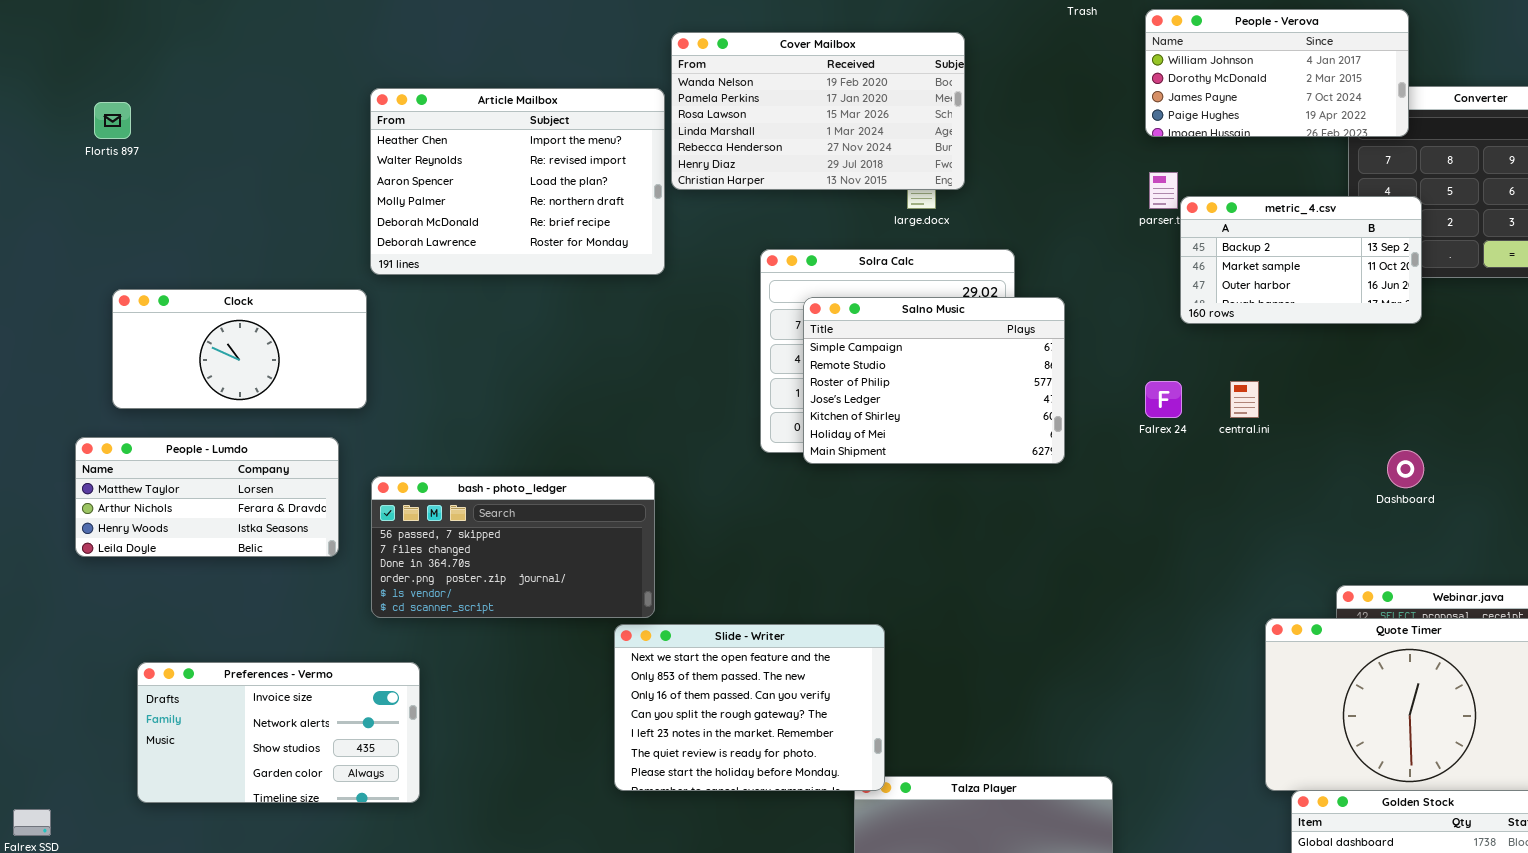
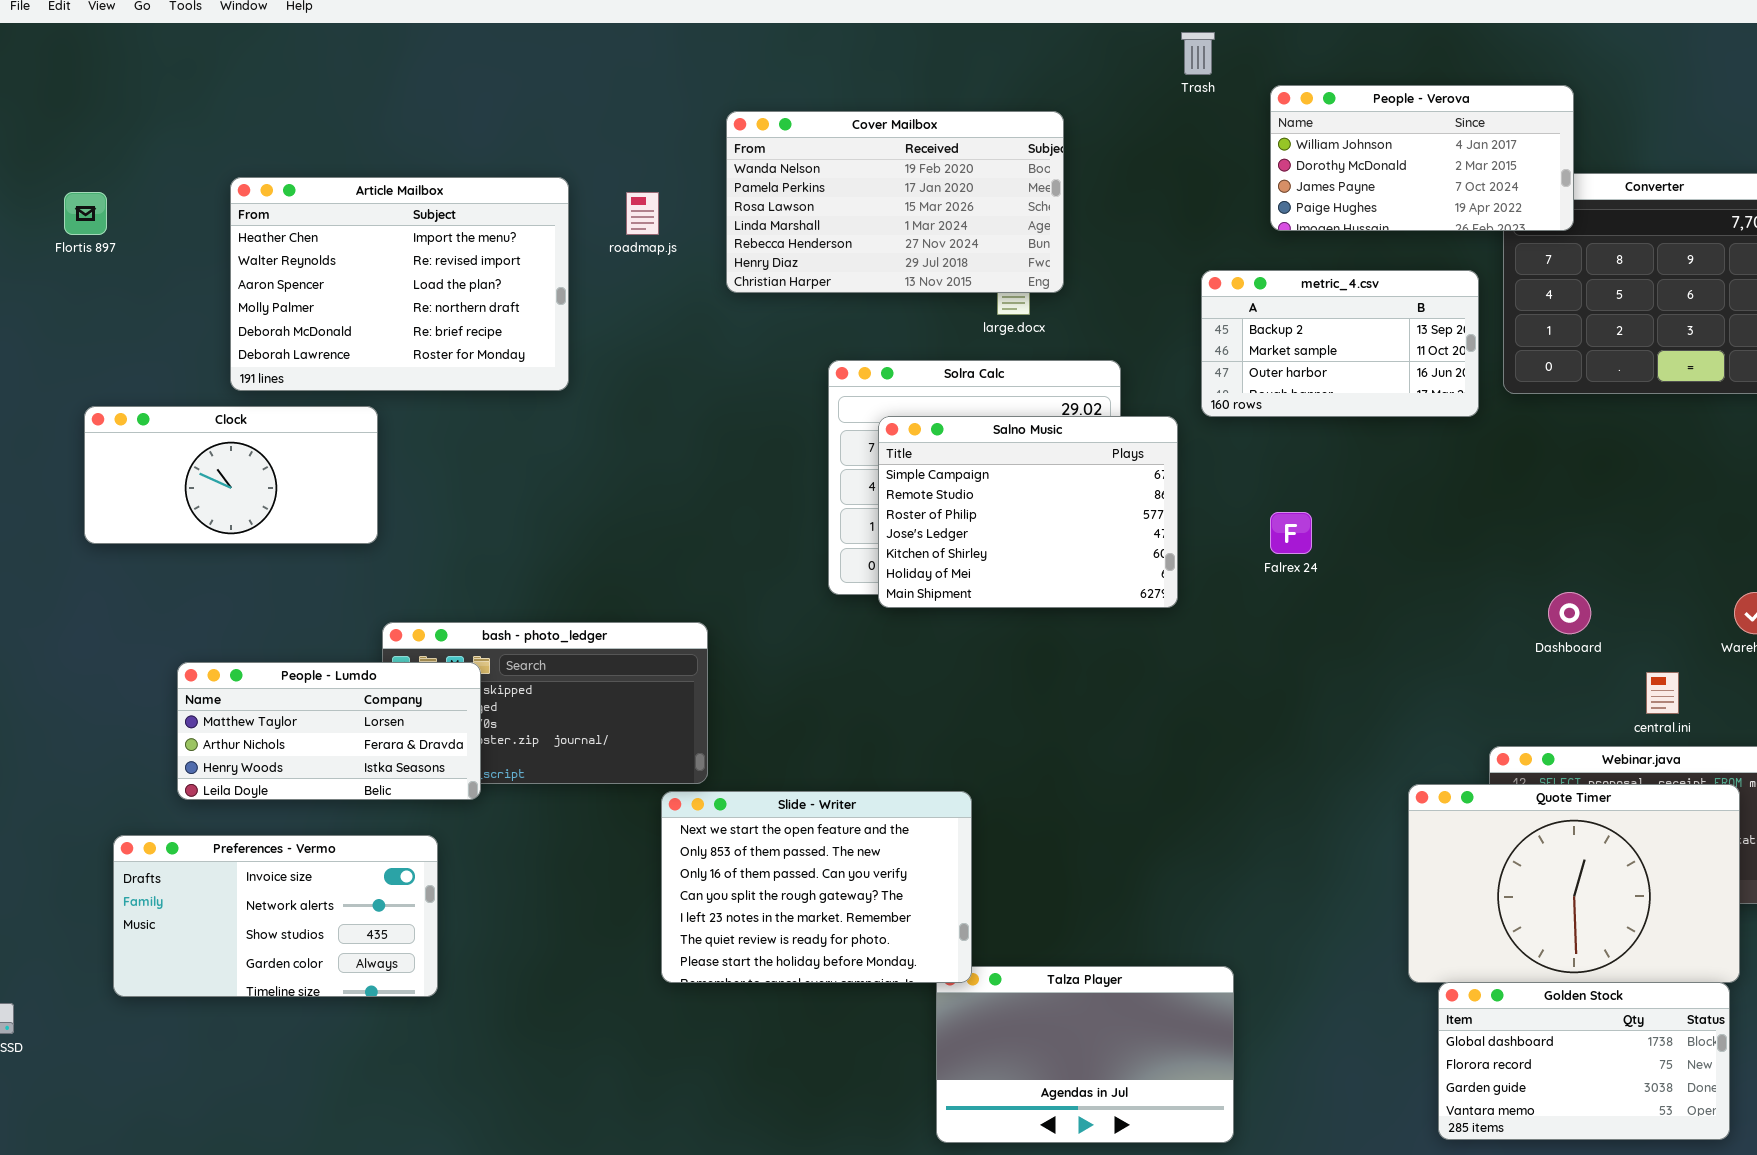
Article Mailbox: [370,88,665,275] -> [230,177,569,391], moved
metric_4.csv: [1180,196,1422,324] -> [1201,270,1479,417], moved
central.ini: [1230,381,1259,418] -> [1646,672,1679,714], moved
People - Lumdo: [75,437,339,557] -> [177,662,481,800], moved

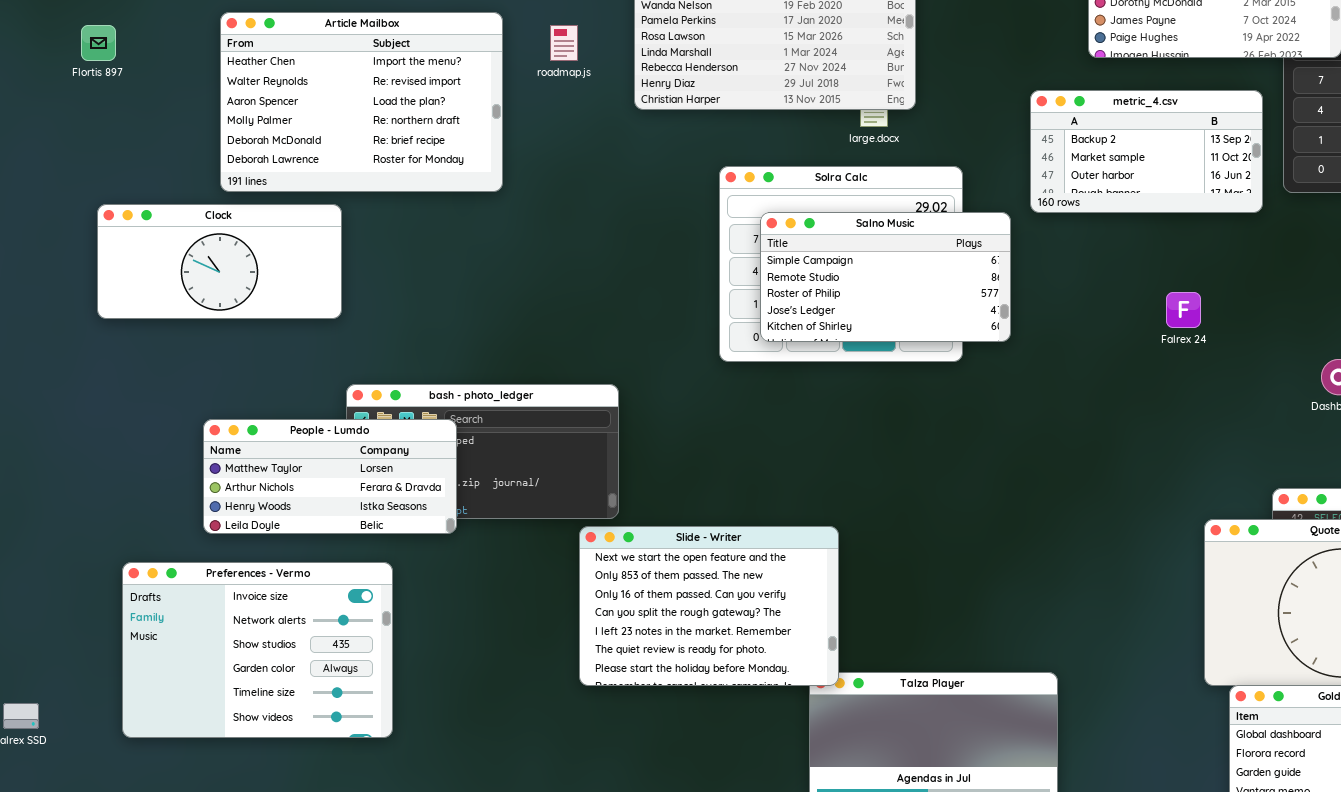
Salno Music: [878,416,1178,608] -> [760,212,1011,342], resized
Falrex 24: [1270,512,1312,554] -> [1166,292,1201,328], moved
People - Lumdo: [177,662,481,800] -> [203,419,457,534], moved
Preferences - Vermo: [113,835,438,997] -> [122,562,393,738], resized

